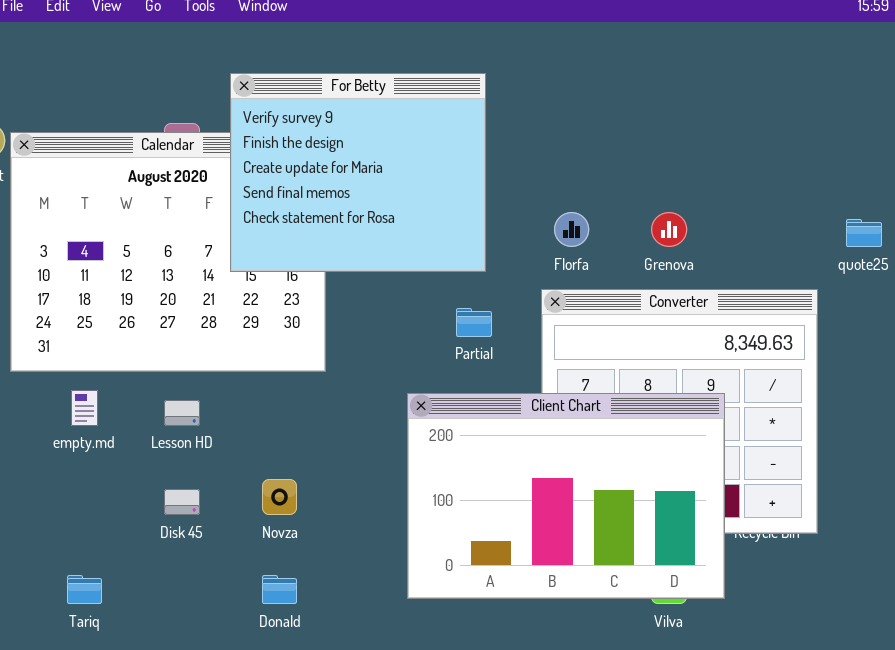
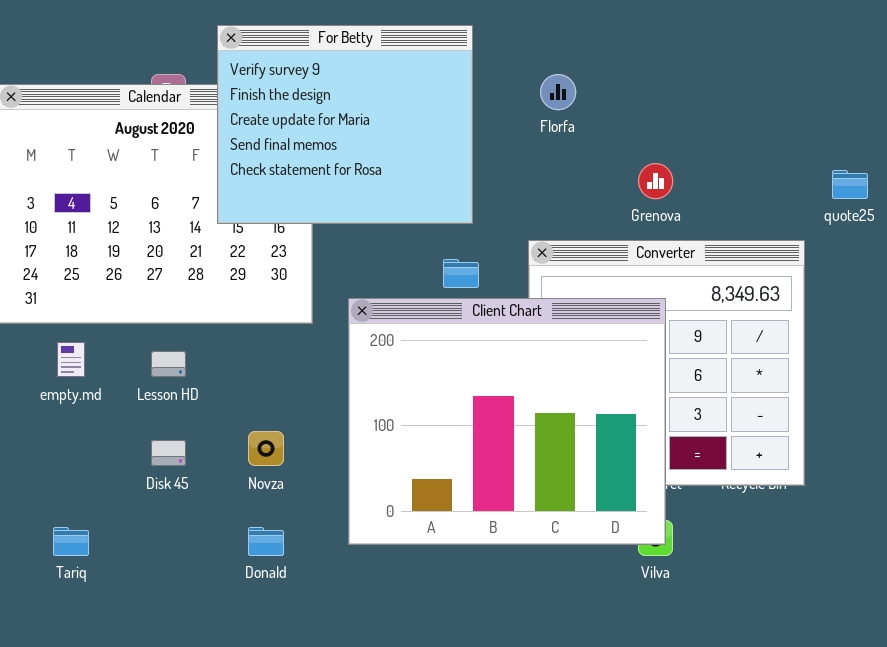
Florfa: [554,212,589,247] -> [540,74,576,110], moved
Client Chart: [407,393,725,599] -> [348,298,666,545], moved, resized

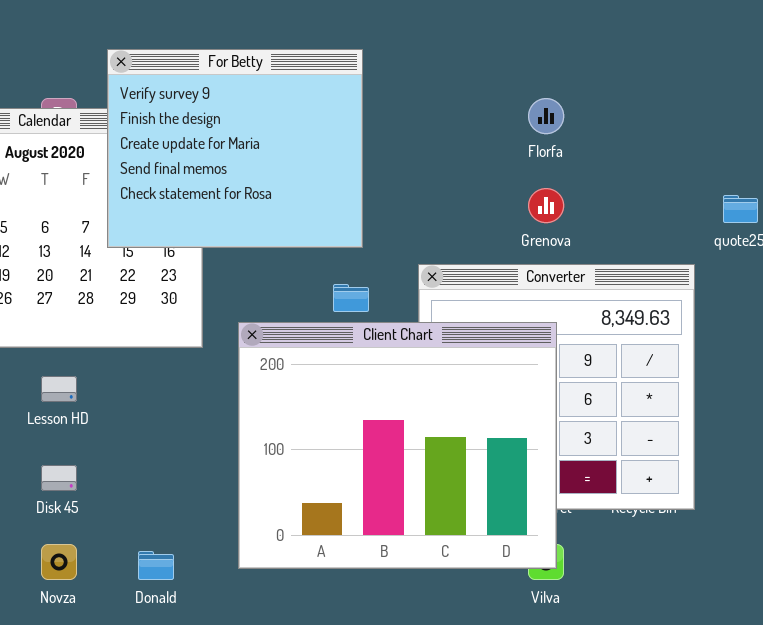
Florfa: [540,74,576,110] -> [528,98,564,134], moved
Novza: [248,431,284,466] -> [41,544,77,580], moved

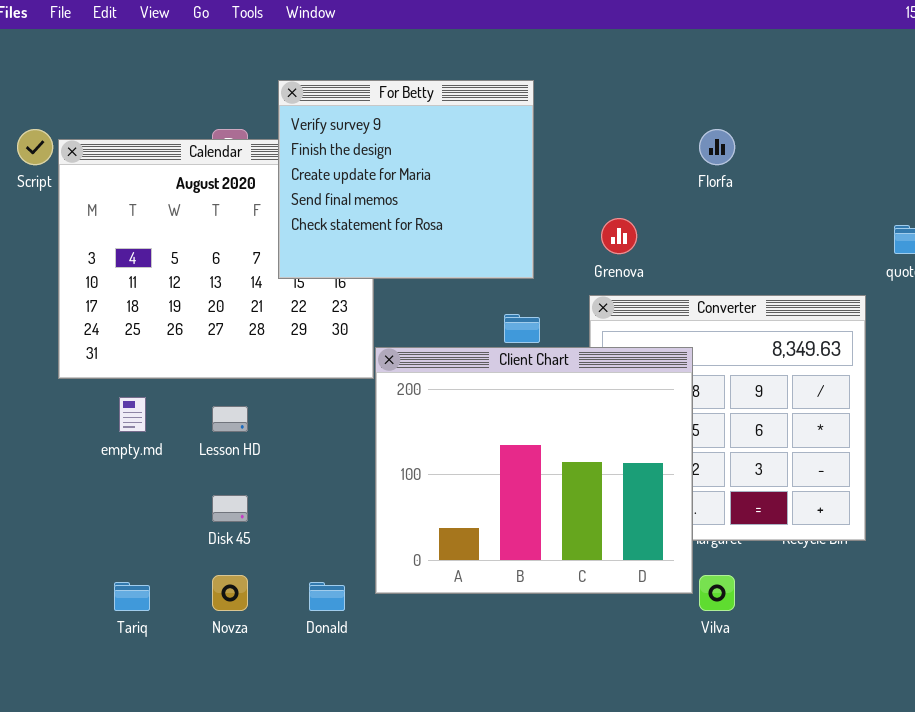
Grenova: [528,188,564,223] -> [601,218,637,254], moved
Client Chart: [238,322,557,569] -> [375,347,693,594], moved

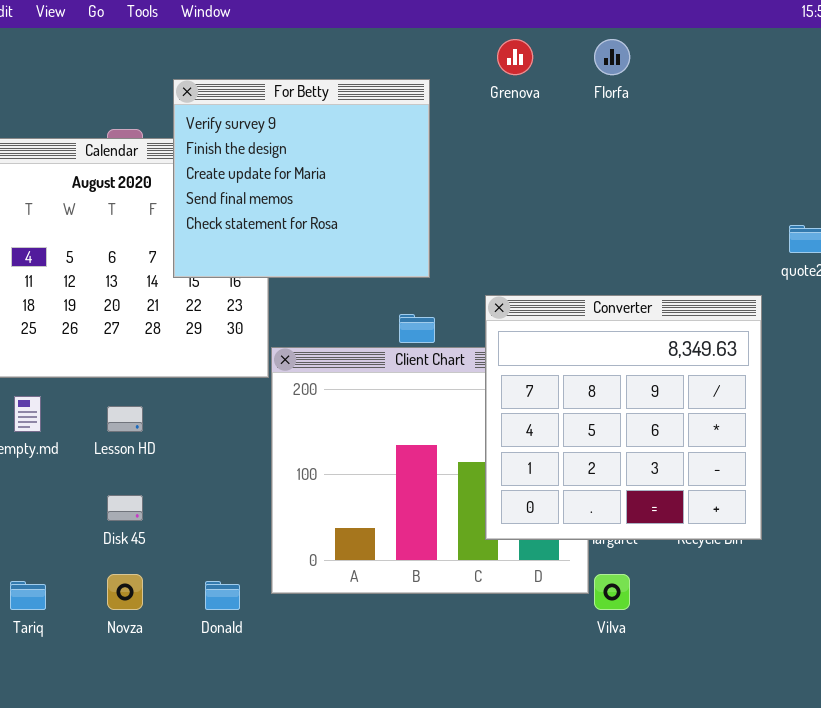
Florfa: [699,129,735,165] -> [594,39,630,75], moved
Grenova: [601,218,637,254] -> [497,39,533,75], moved
Converter: [589,295,866,541] -> [485,295,762,540], raised

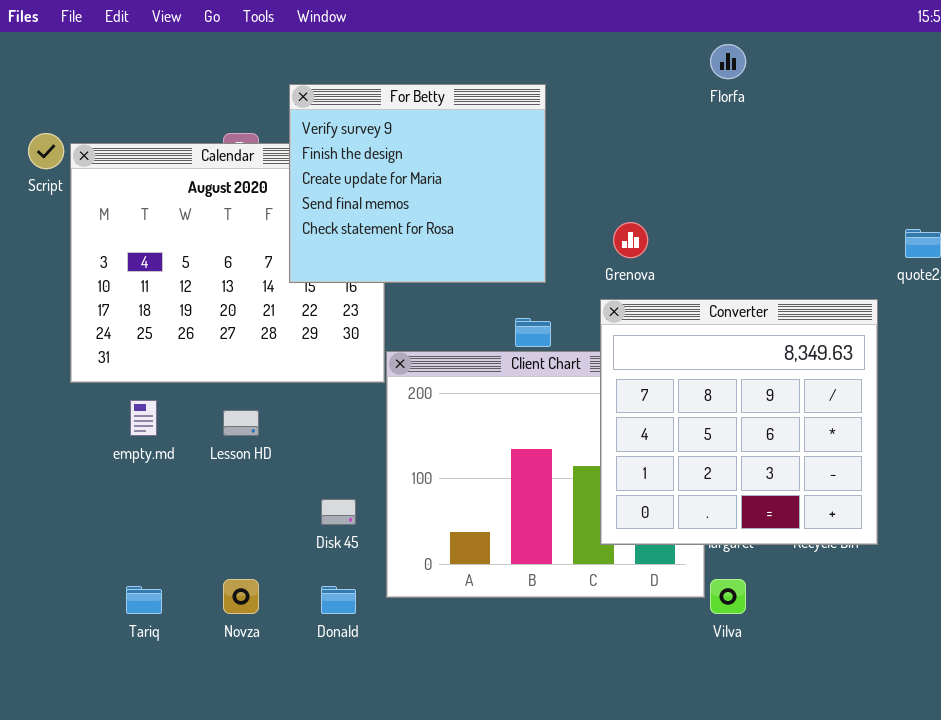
Grenova: [497,39,533,75] -> [613,222,648,258], moved
Disk 45: [107,495,143,521] -> [321,499,356,525], moved

